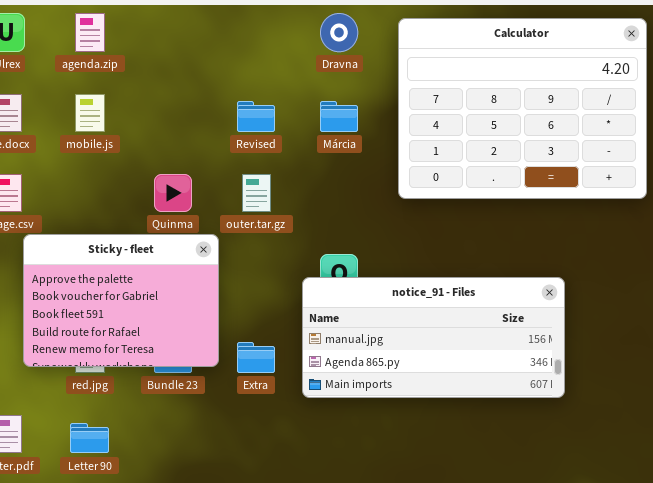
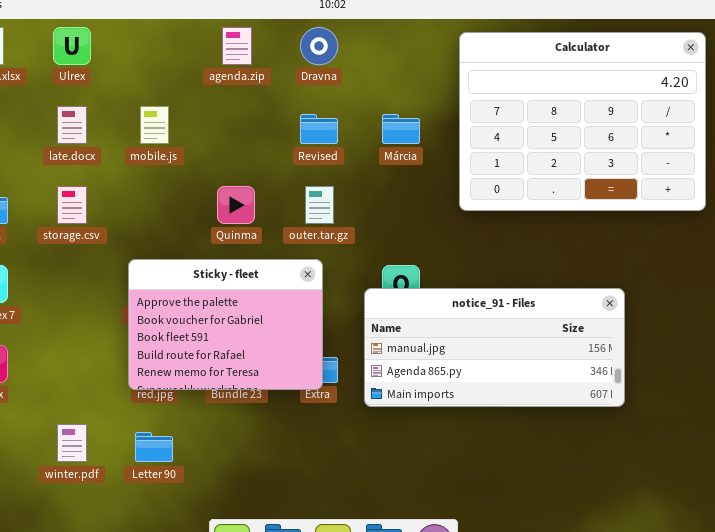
agenda.zip: [75,13,105,52] -> [222,27,252,65], moved
Dravna: [320,13,358,52] -> [300,27,338,65], moved
Sticky - fleet: [23,234,219,367] -> [128,259,323,390], moved

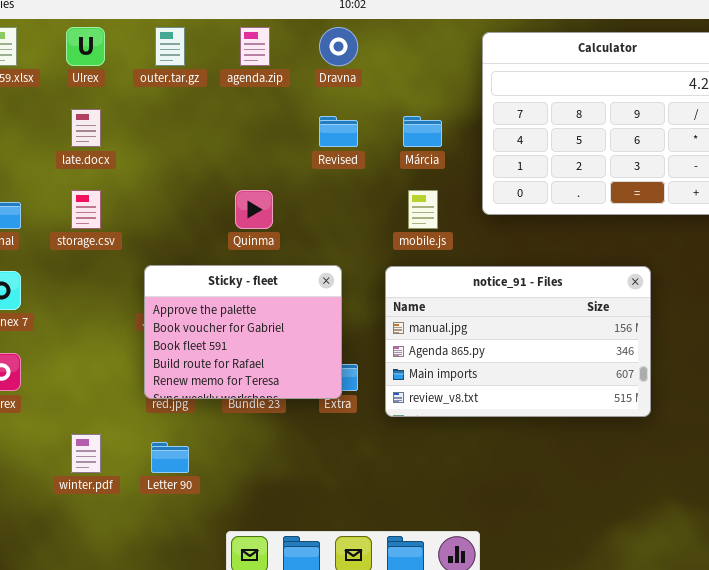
mobile.js: [140,106,169,144] -> [408,190,438,229], moved
outer.tar.gz: [305,186,334,224] -> [155,27,185,66], moved
notice_91 - Files: [364,288,625,407] -> [385,266,651,417], resized

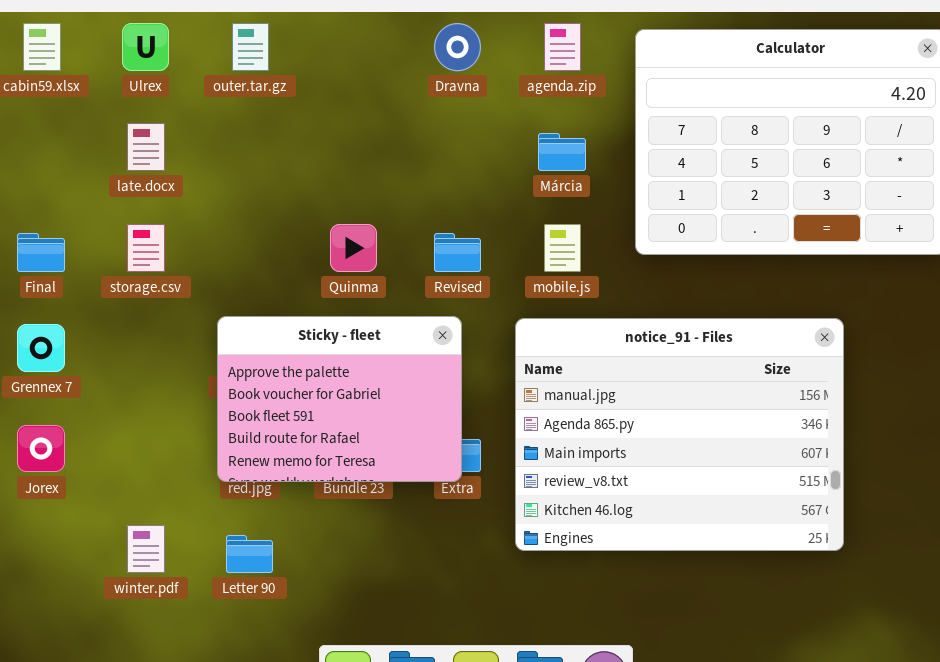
agenda.zip: [240,27,270,66] -> [544,23,581,71], moved
Revised: [319,116,358,147] -> [434,233,481,272], moved
notice_91 - Files: [385,266,651,417] -> [515,318,844,551], resized

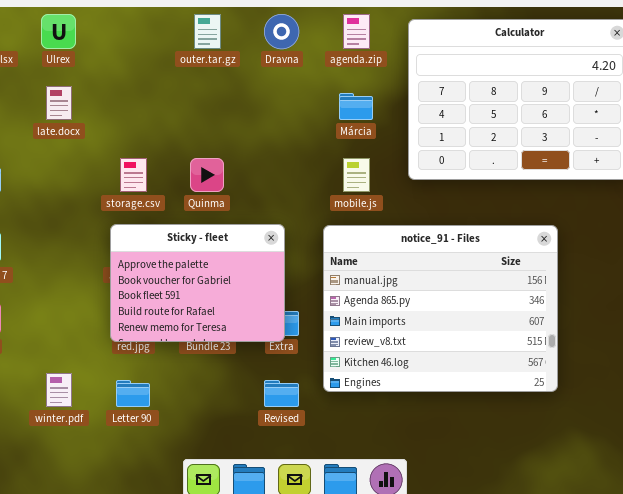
outer.tar.gz: [232,23,269,71] -> [194,14,221,49], moved
storage.csv: [127,224,165,272] -> [120,158,147,192], moved
Revised: [434,233,481,272] -> [264,380,299,407], moved

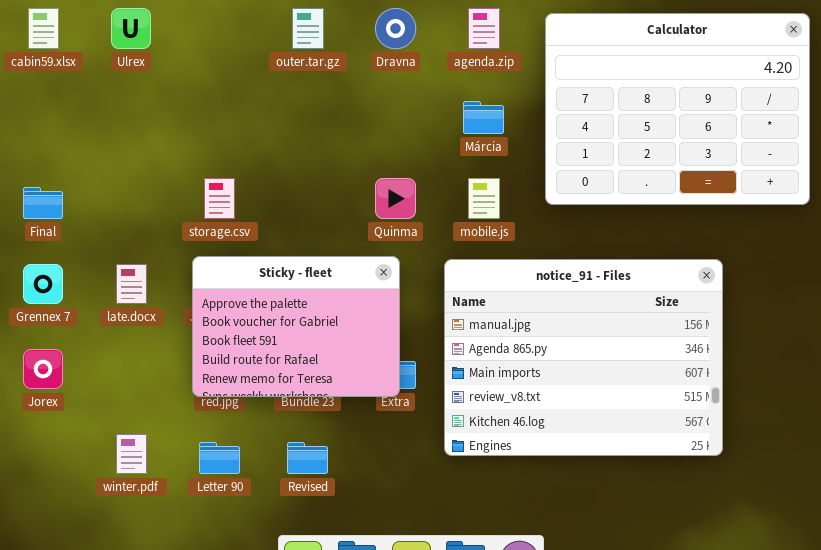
late.docx: [46,86,72,120] -> [116,264,147,304], moved
Quinma: [190,158,224,192] -> [375,178,416,219], moved
Revised: [264,380,299,407] -> [287,442,328,474], moved

